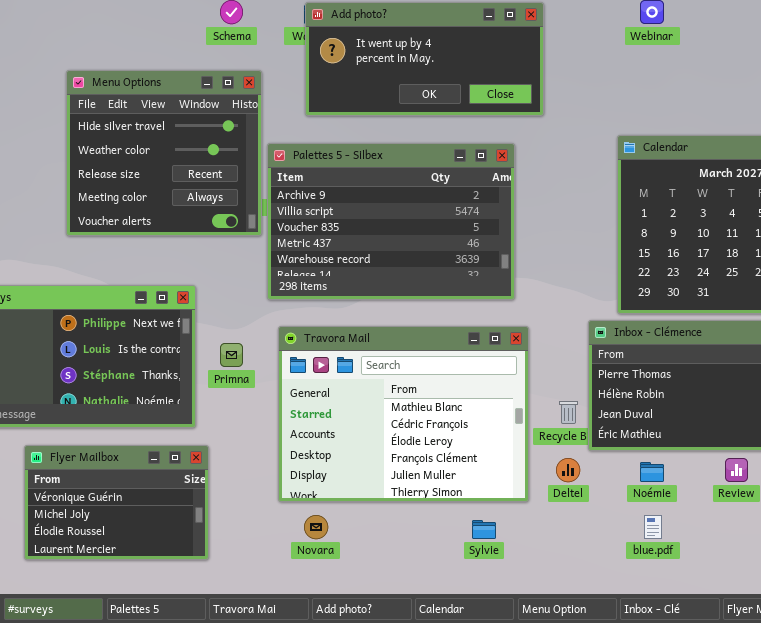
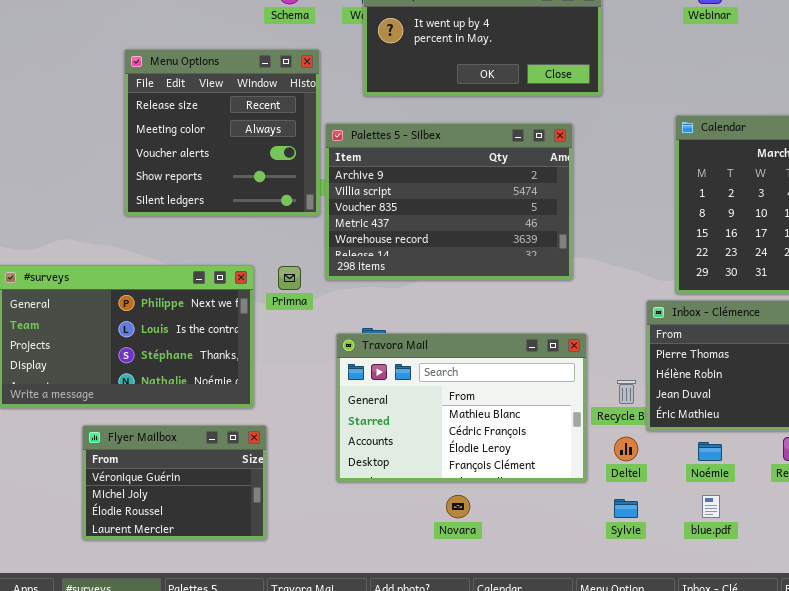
Menu Options: [66,70,262,236] -> [124,49,320,216], scrolled down 2 rows
Travora Mail: [278,326,529,502] -> [336,333,587,482], resized
Primna: [220,343,243,367] -> [278,266,301,290], moved
Novara: [304,515,328,539] -> [446,495,470,518], moved
Sylvie: [472,520,496,539] -> [614,499,638,518], moved

